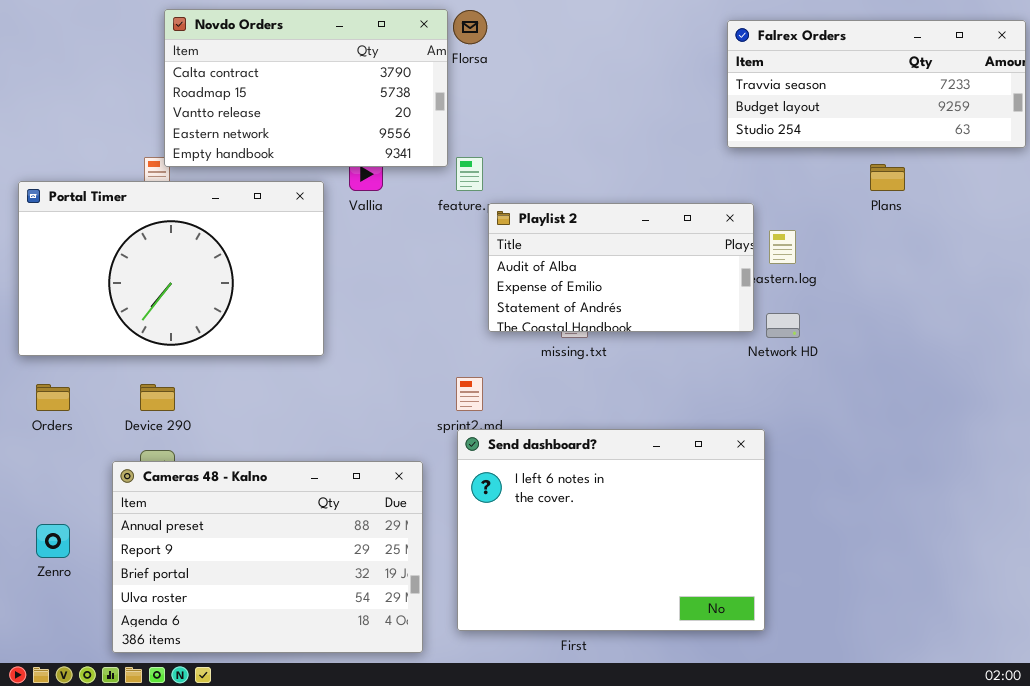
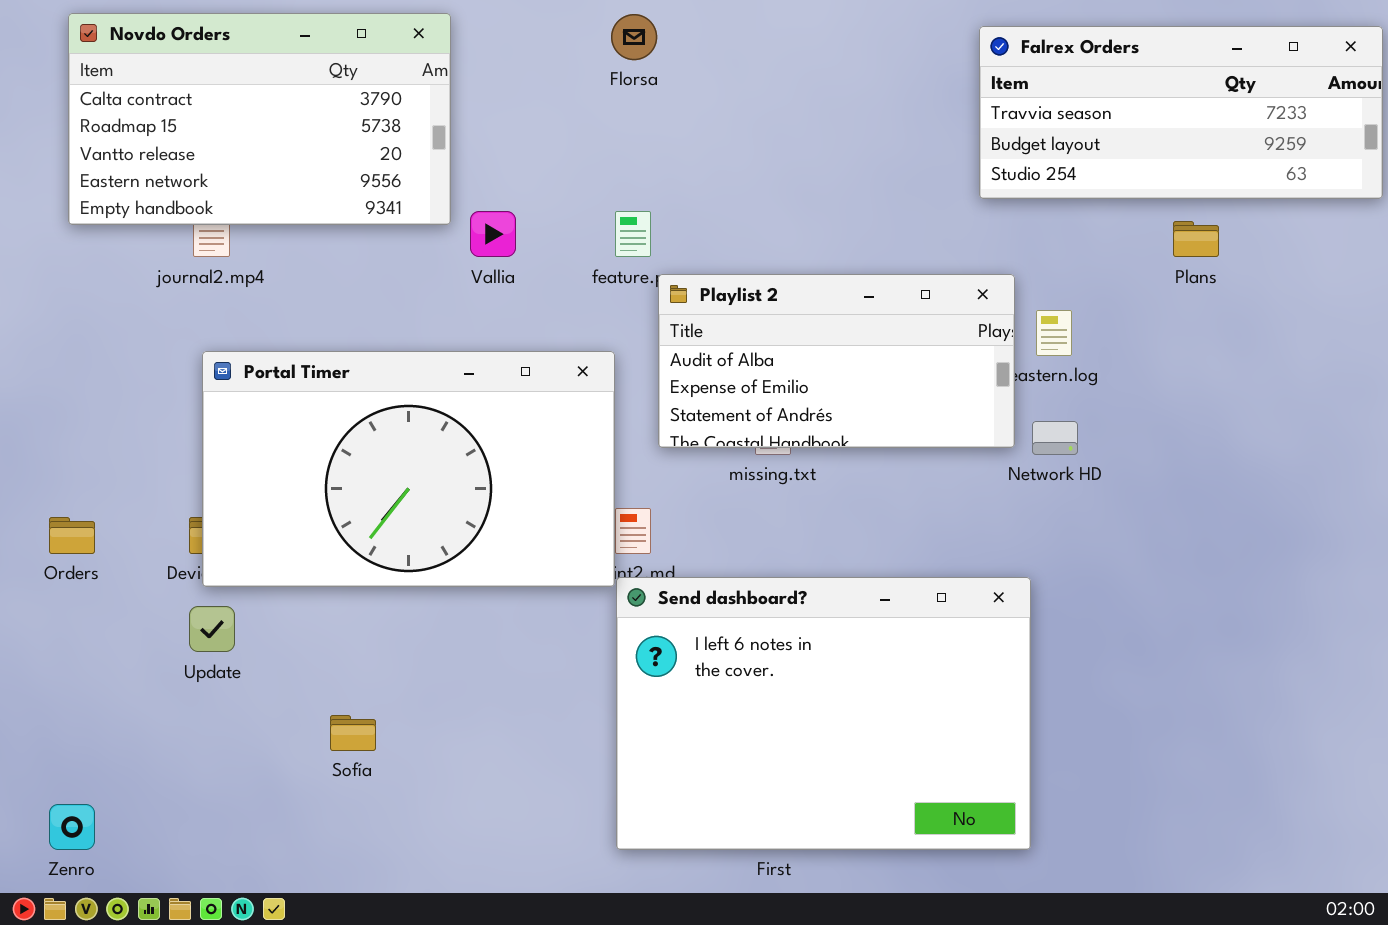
Novdo Orders: [164,9,448,167] -> [68,13,451,225], moved
Portal Timer: [18,181,324,356] -> [202,351,615,587], moved
Cameras 48 - Kalno: [112,461,423,653] -> none, closed
Zenro: [36,524,70,558] -> [49,804,95,850], moved

